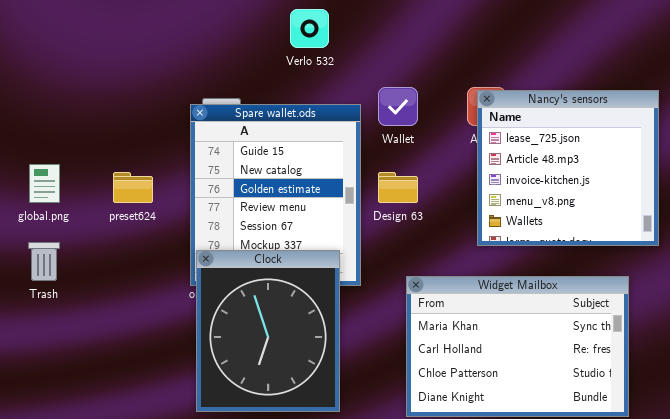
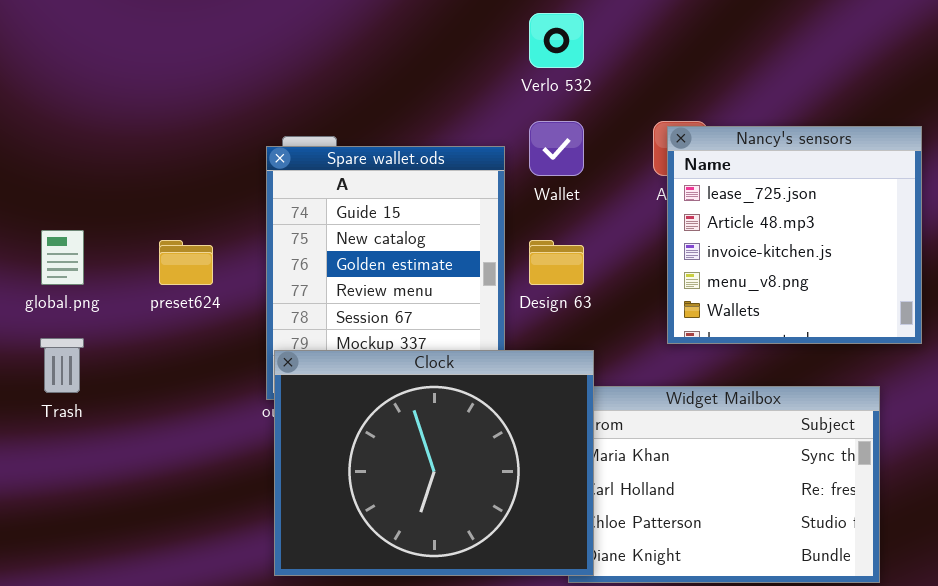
Verlo 532: [290,9,329,48] -> [529,13,584,68], moved
Clock: [196,250,340,412] -> [274,350,594,576], resized

